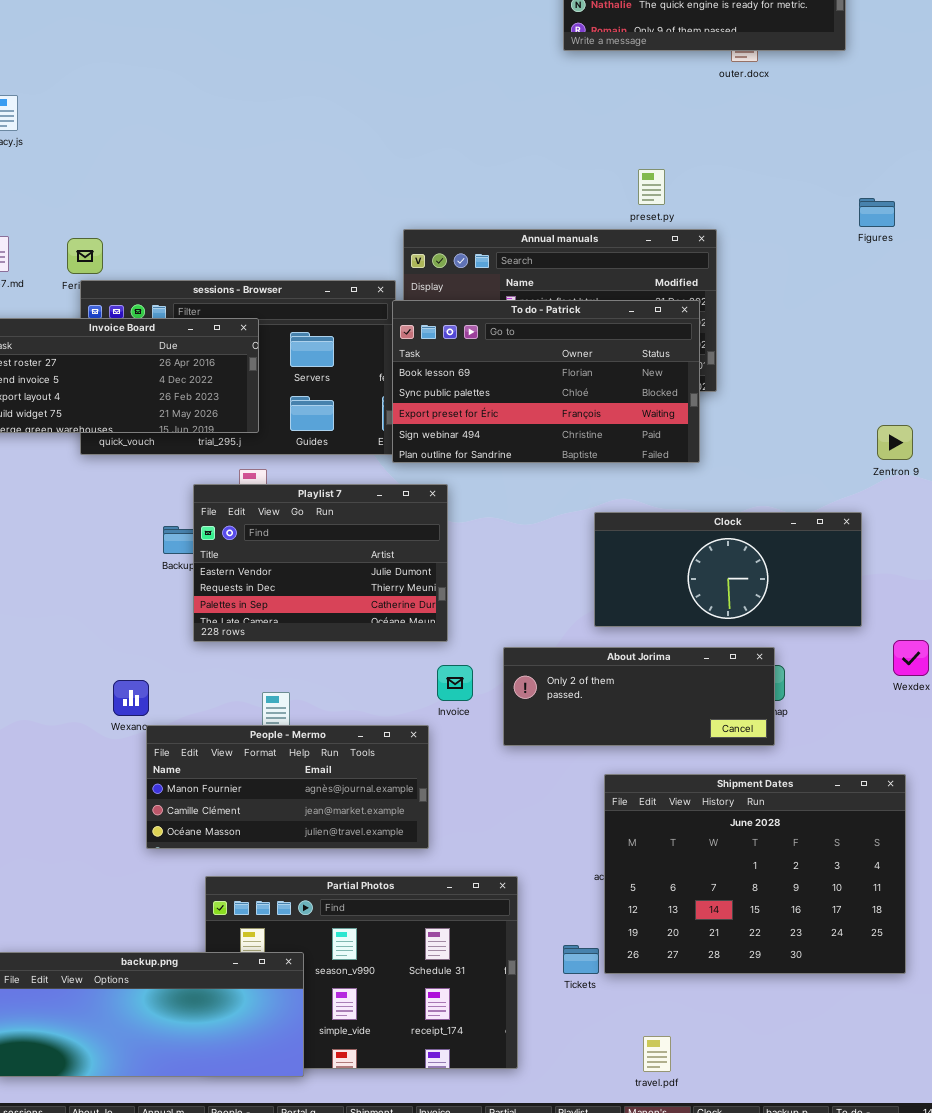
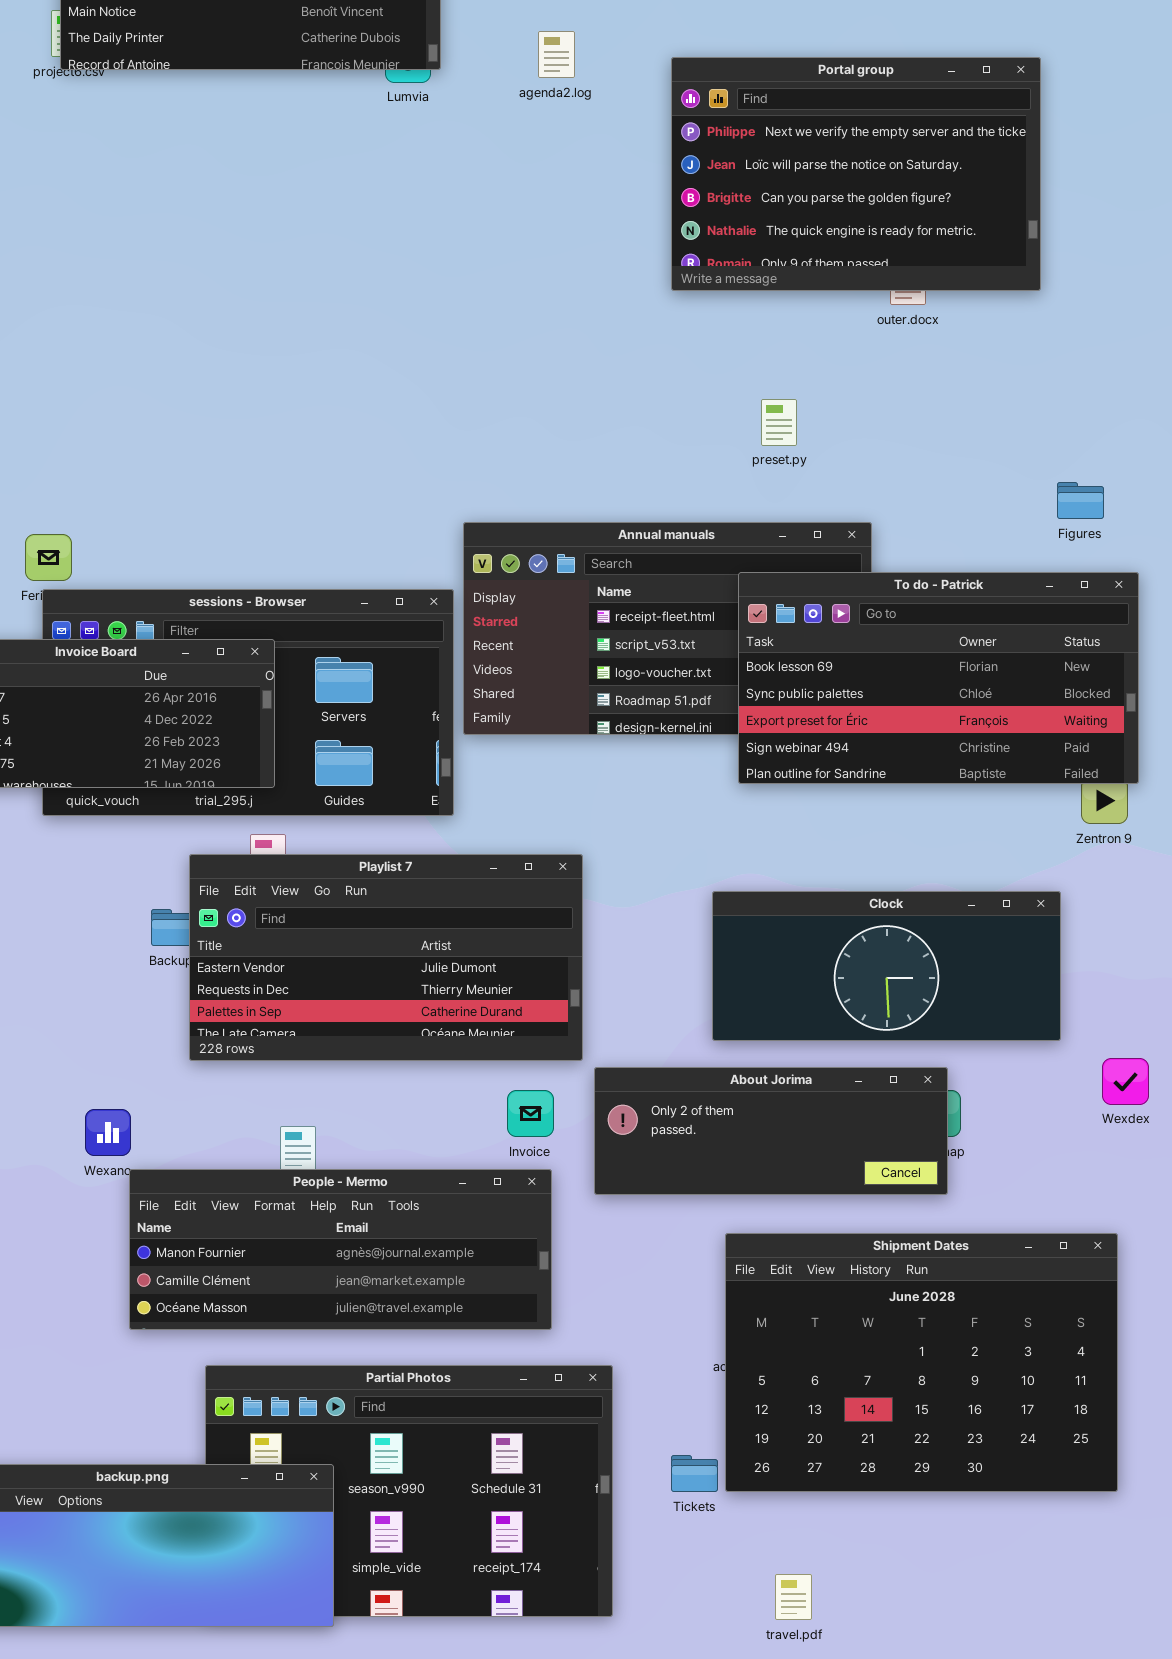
preset.py: [638,169,665,205] -> [761,399,797,446], moved
To do - Patrick: [392,300,700,463] -> [738,572,1139,784], moved
Playlist 7: [193,484,448,642] -> [189,854,583,1061], resized
People - Mermo: [146,725,429,849] -> [129,1169,552,1330], resized

